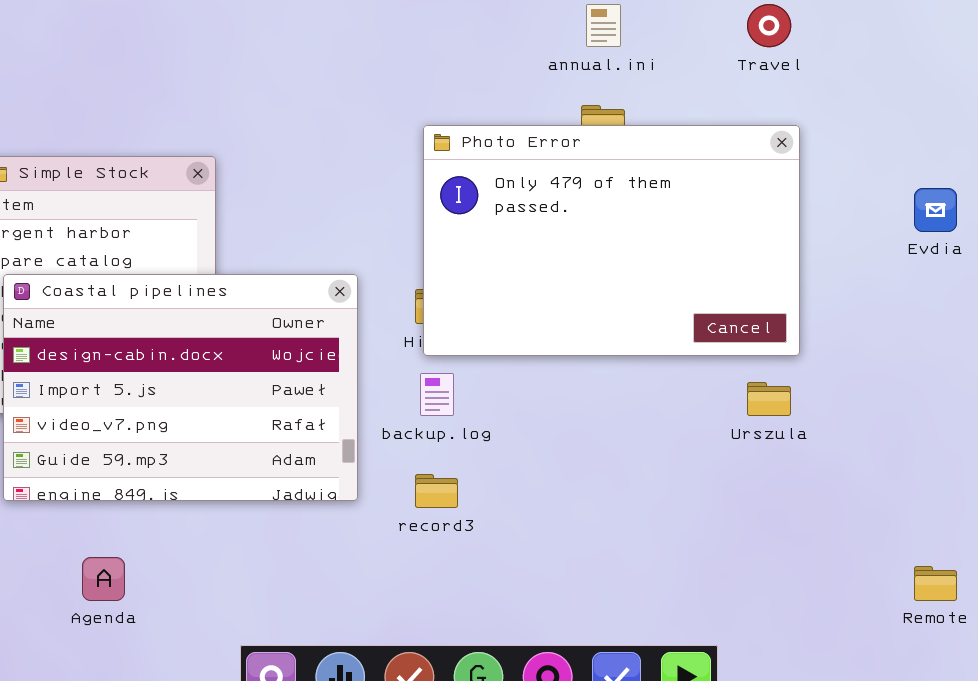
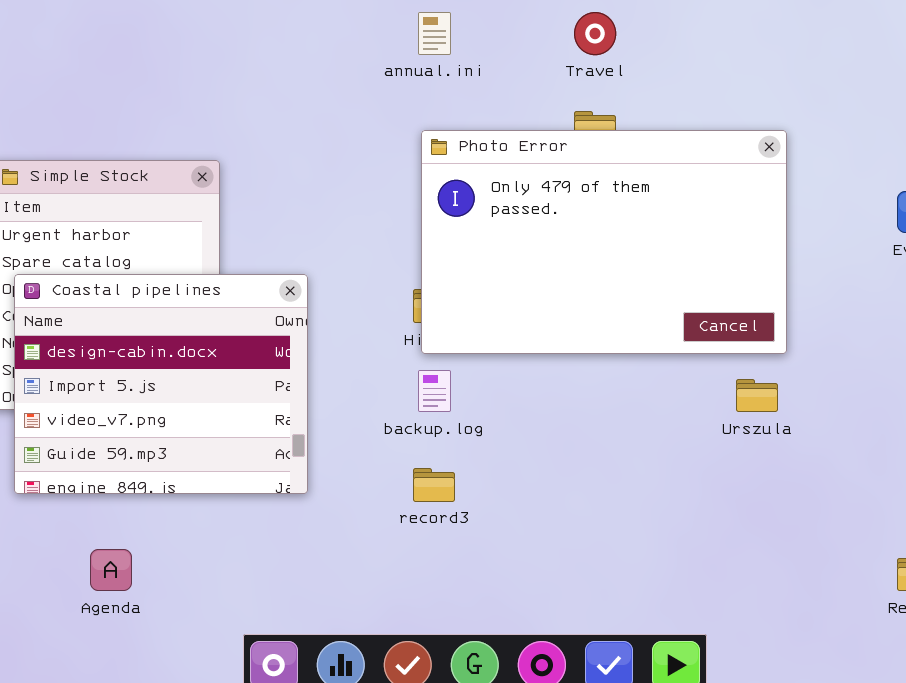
annual.ini: [586,4,621,47] -> [418,12,451,55], moved
Travel: [747,4,791,47] -> [574,12,616,55], moved
Coastal pipelines: [3,274,358,501] -> [14,274,308,494], resized

